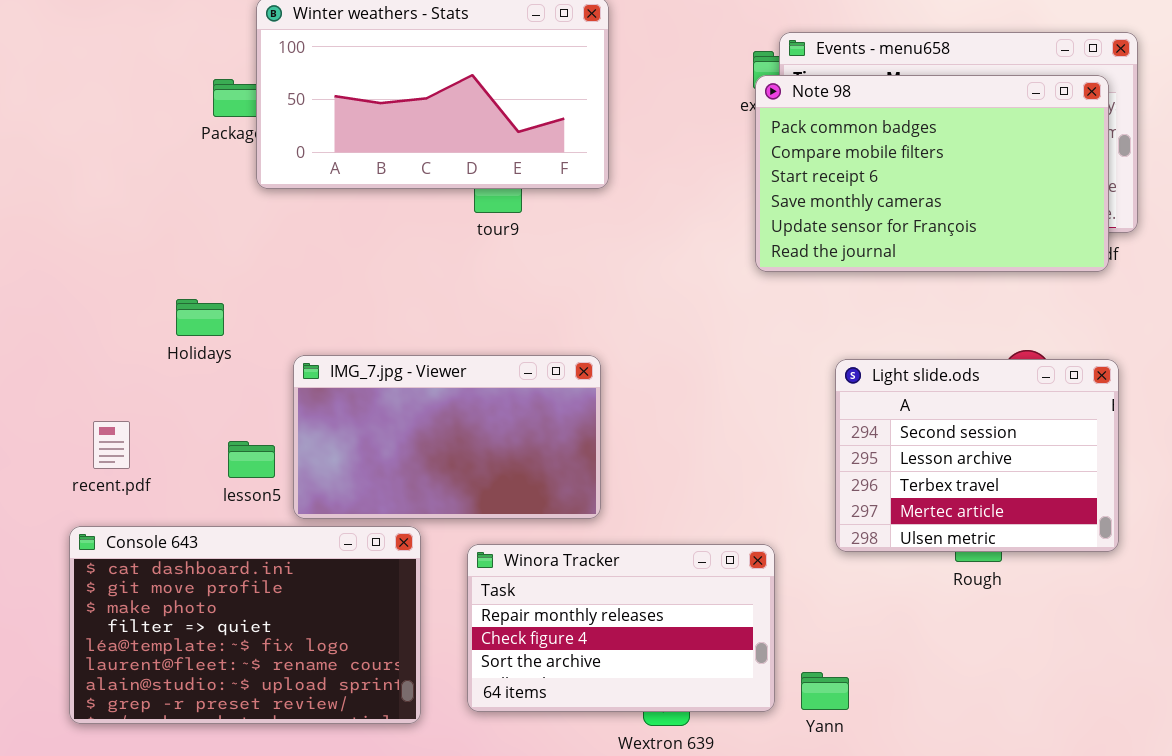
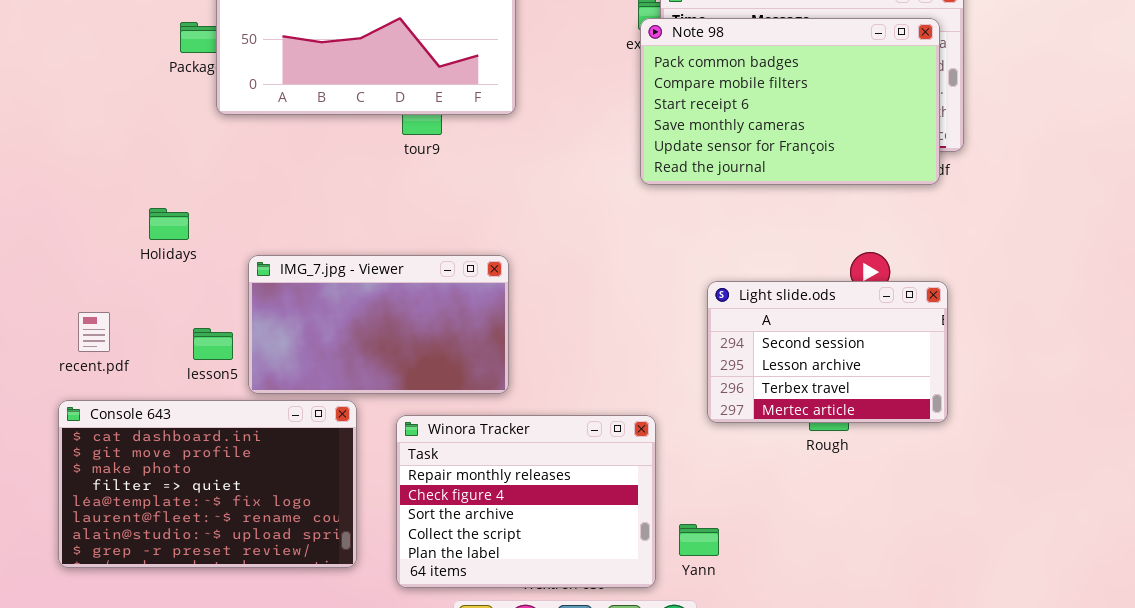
Light slide.ods: [835,359,1119,552] -> [707,281,948,423], resized
Winora Tracker: [467,544,775,712] -> [396,415,656,588], resized

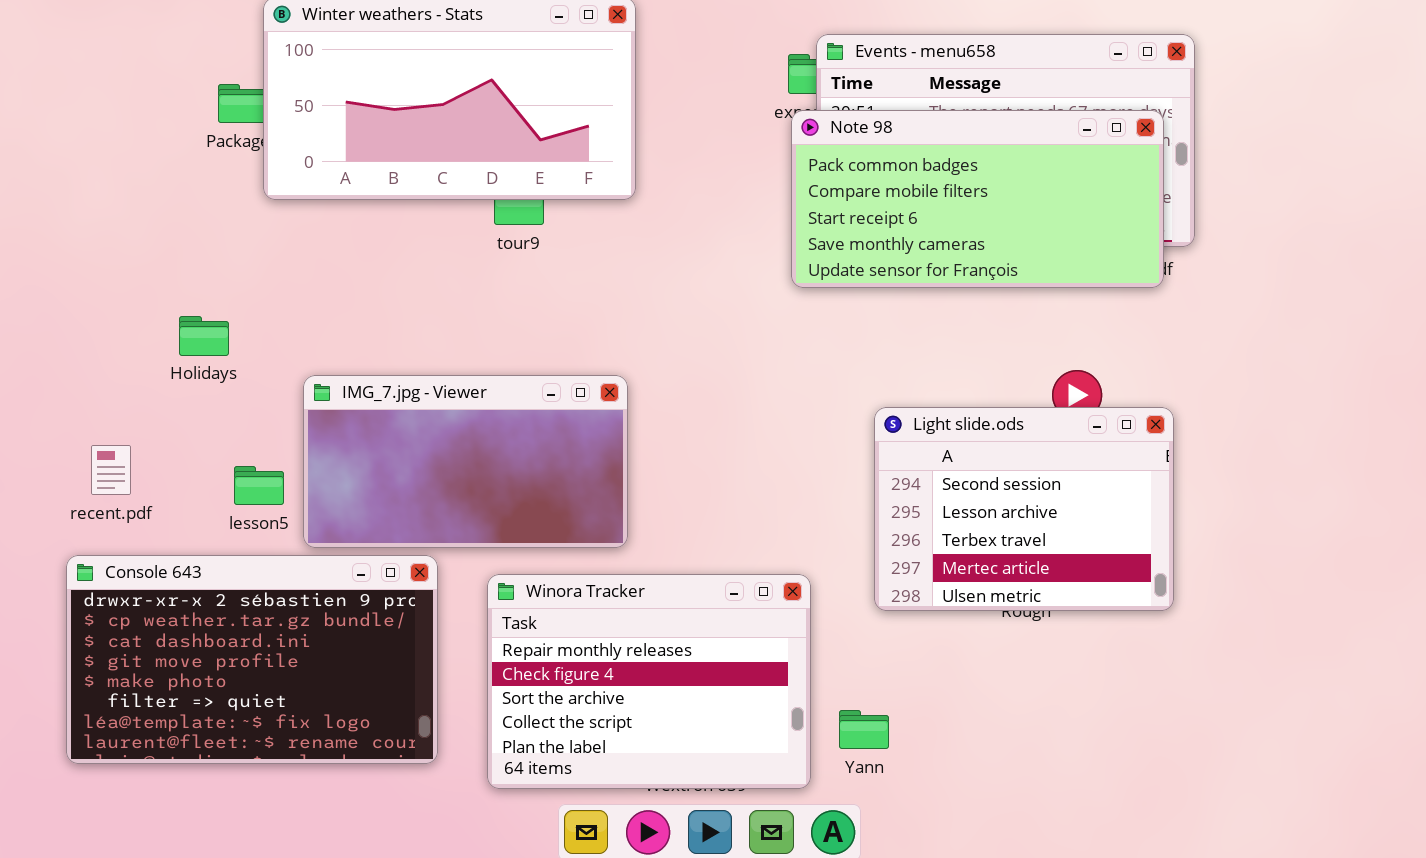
Note 98: [640,18,940,185] -> [791,110,1164,288], resized
Light slide.ods: [707,281,948,423] -> [874,407,1174,611], resized
Console 643: [58,400,357,568] -> [66,555,438,764], scrolled up 2 rows

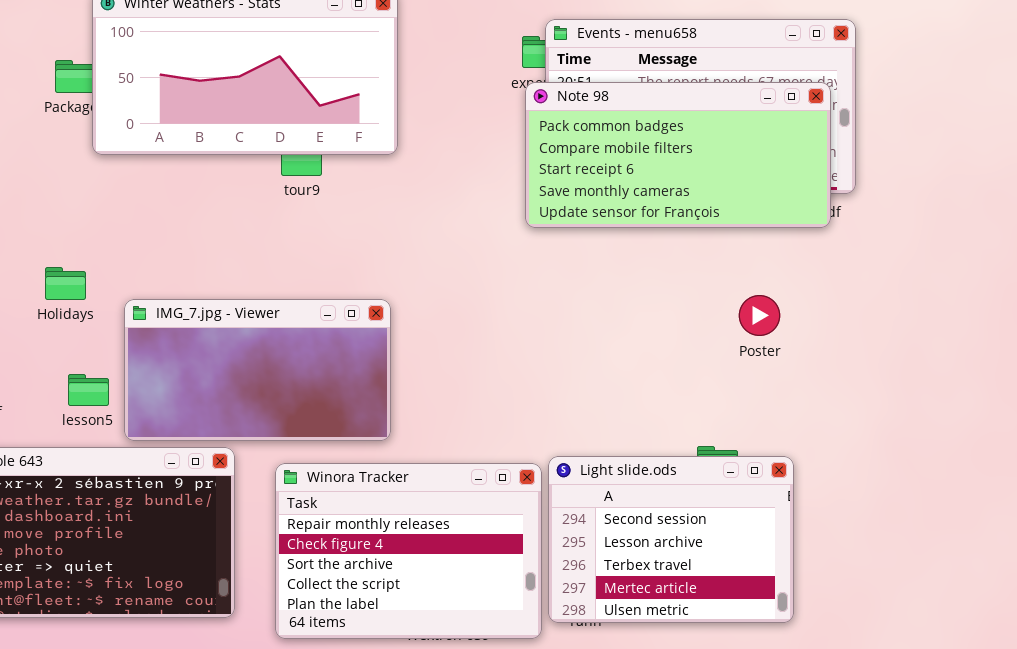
Holidays: [179,316,229,356] -> [45,267,86,300], moved
Light slide.ods: [874,407,1174,611] -> [548,456,794,623], moved

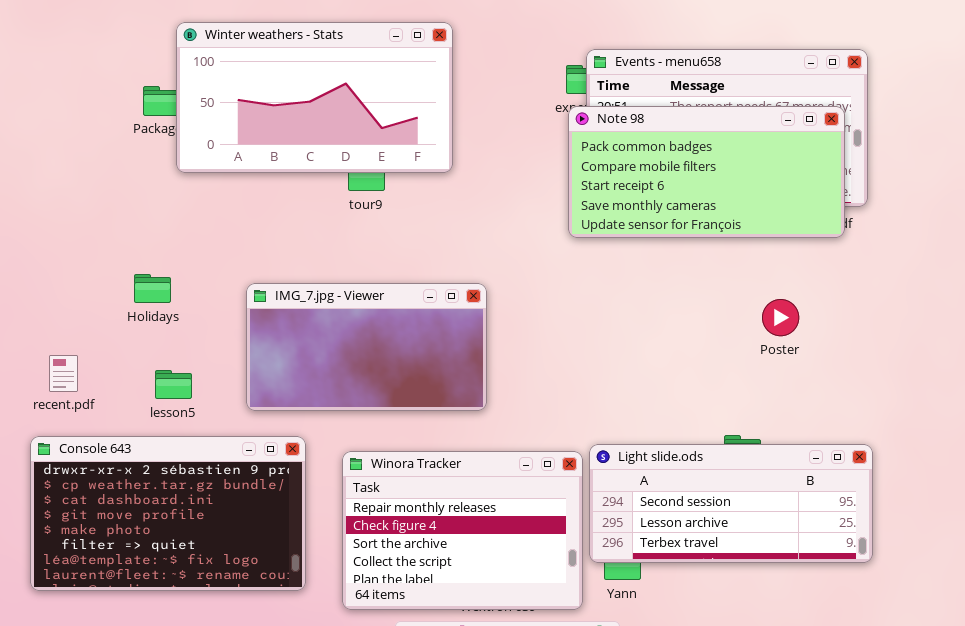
IMG_7.jpg - Viewer: [124,299,391,441] -> [246,283,487,411], moved
Light slide.ods: [548,456,794,623] -> [589,444,873,563], resized

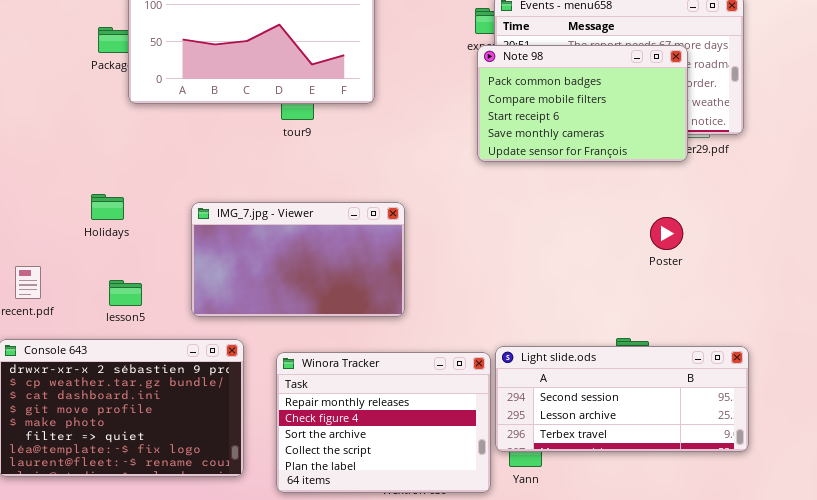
Note 98: [568,106,845,238] -> [477,45,688,162], resized

